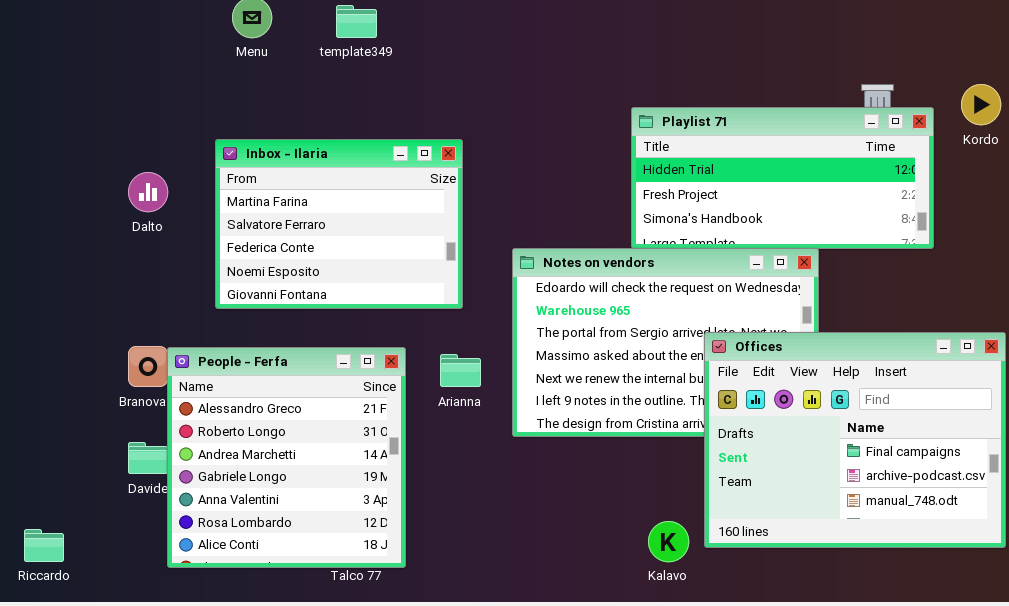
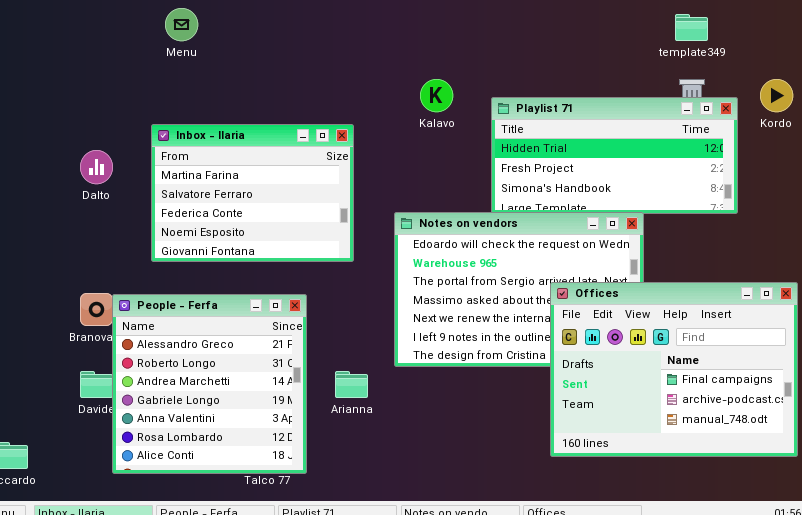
template349: [336,5,377,38] -> [675,14,708,41], moved
Arianna: [440,354,481,387] -> [335,371,368,398], moved
Kalavo: [648,521,689,562] -> [420,79,453,112], moved

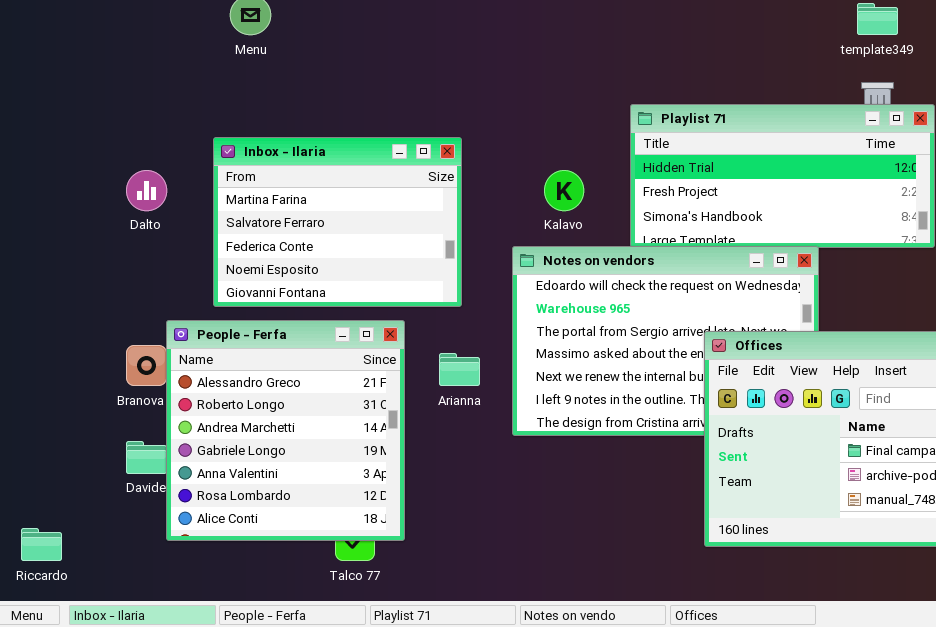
Kalavo: [420,79,453,112] -> [544,170,584,211], moved
People - Ferfa: [112,294,307,474] -> [166,320,405,541], moved
Arianna: [335,371,368,398] -> [439,353,480,386], moved

